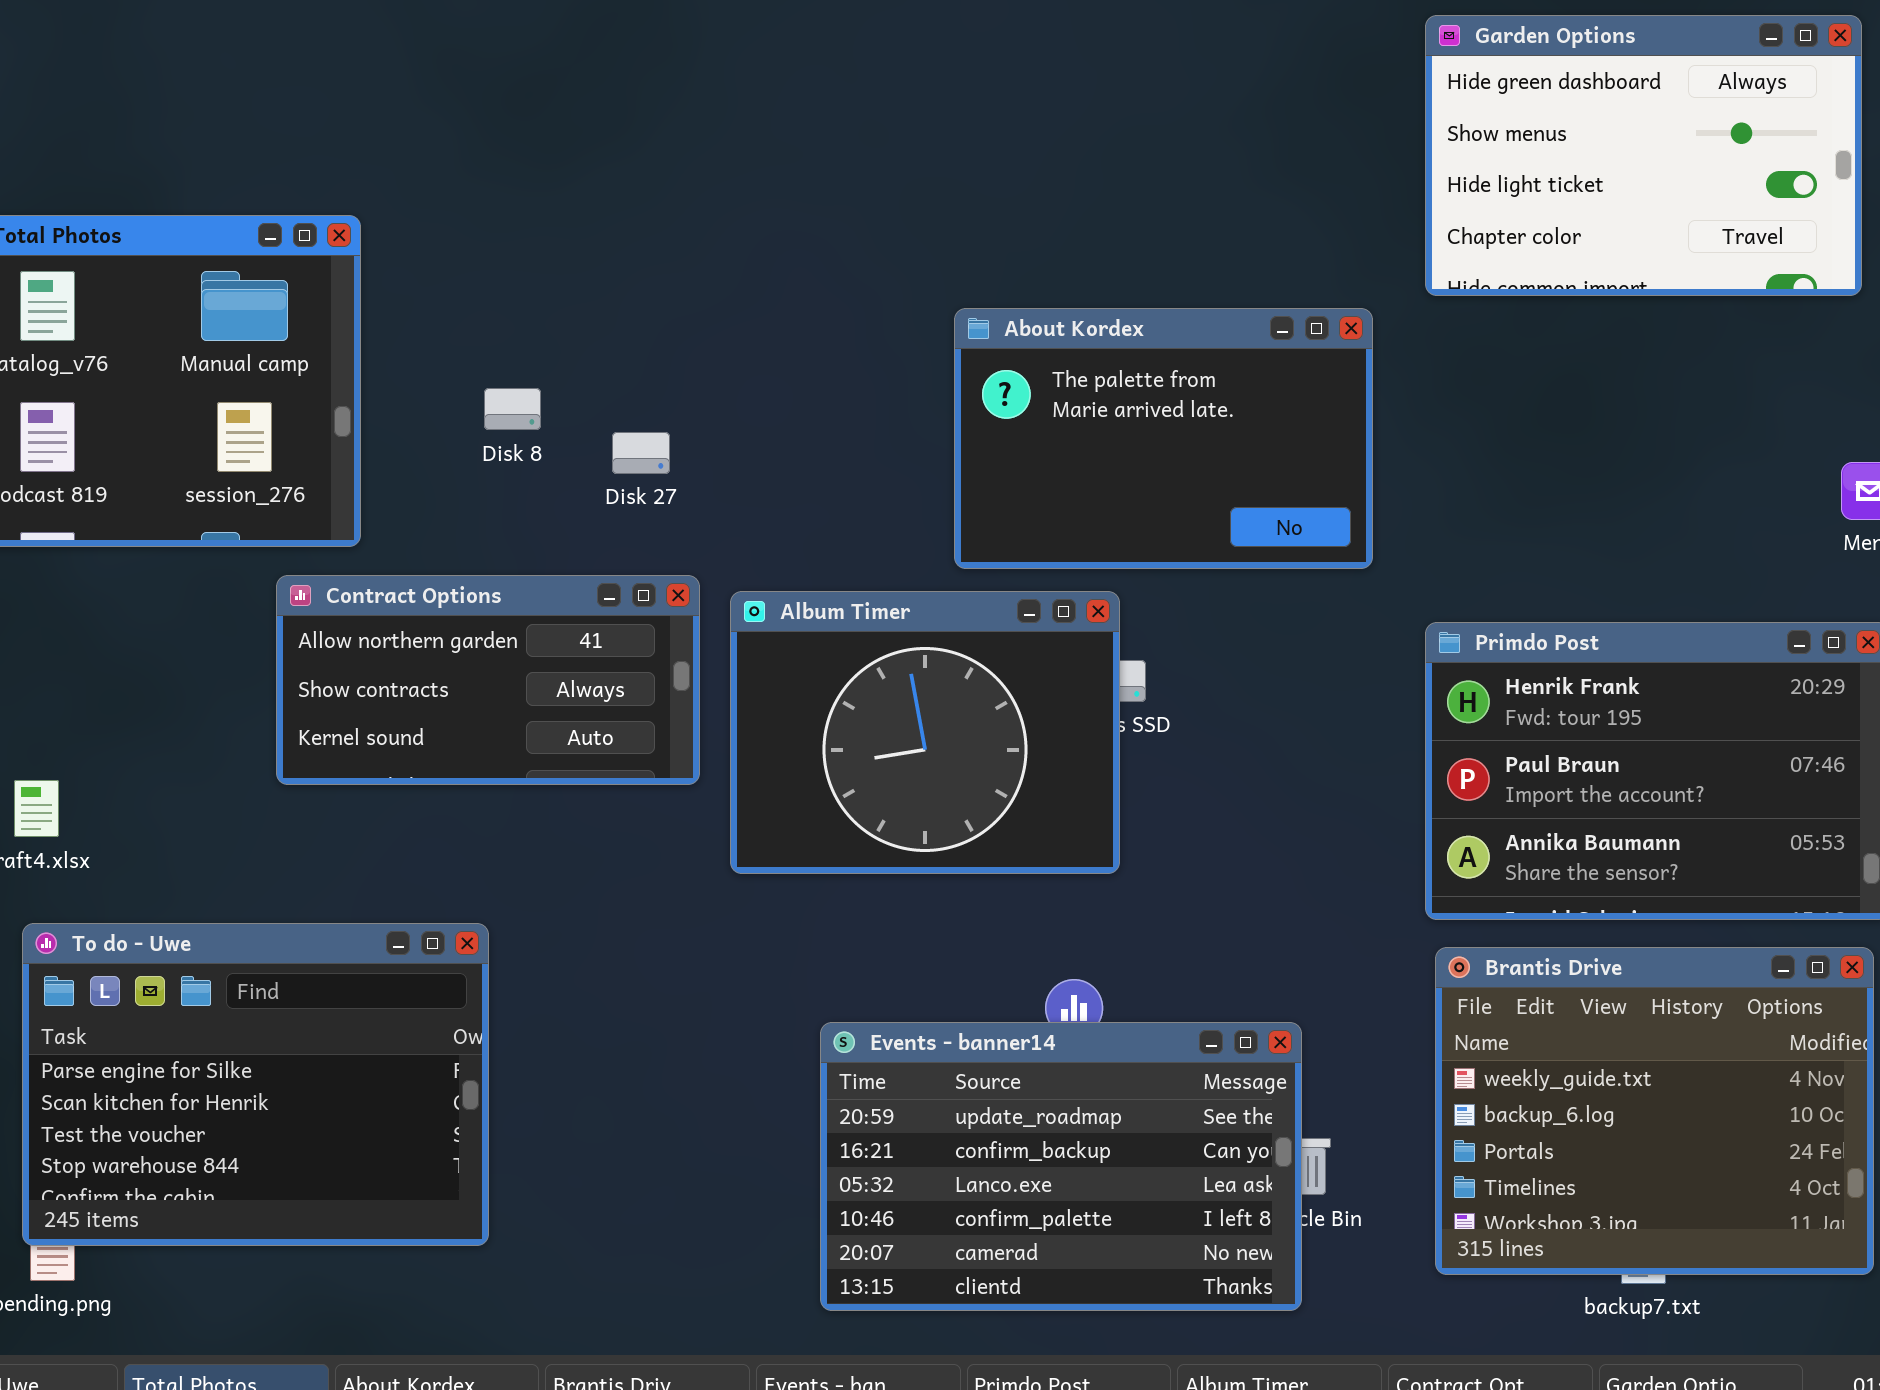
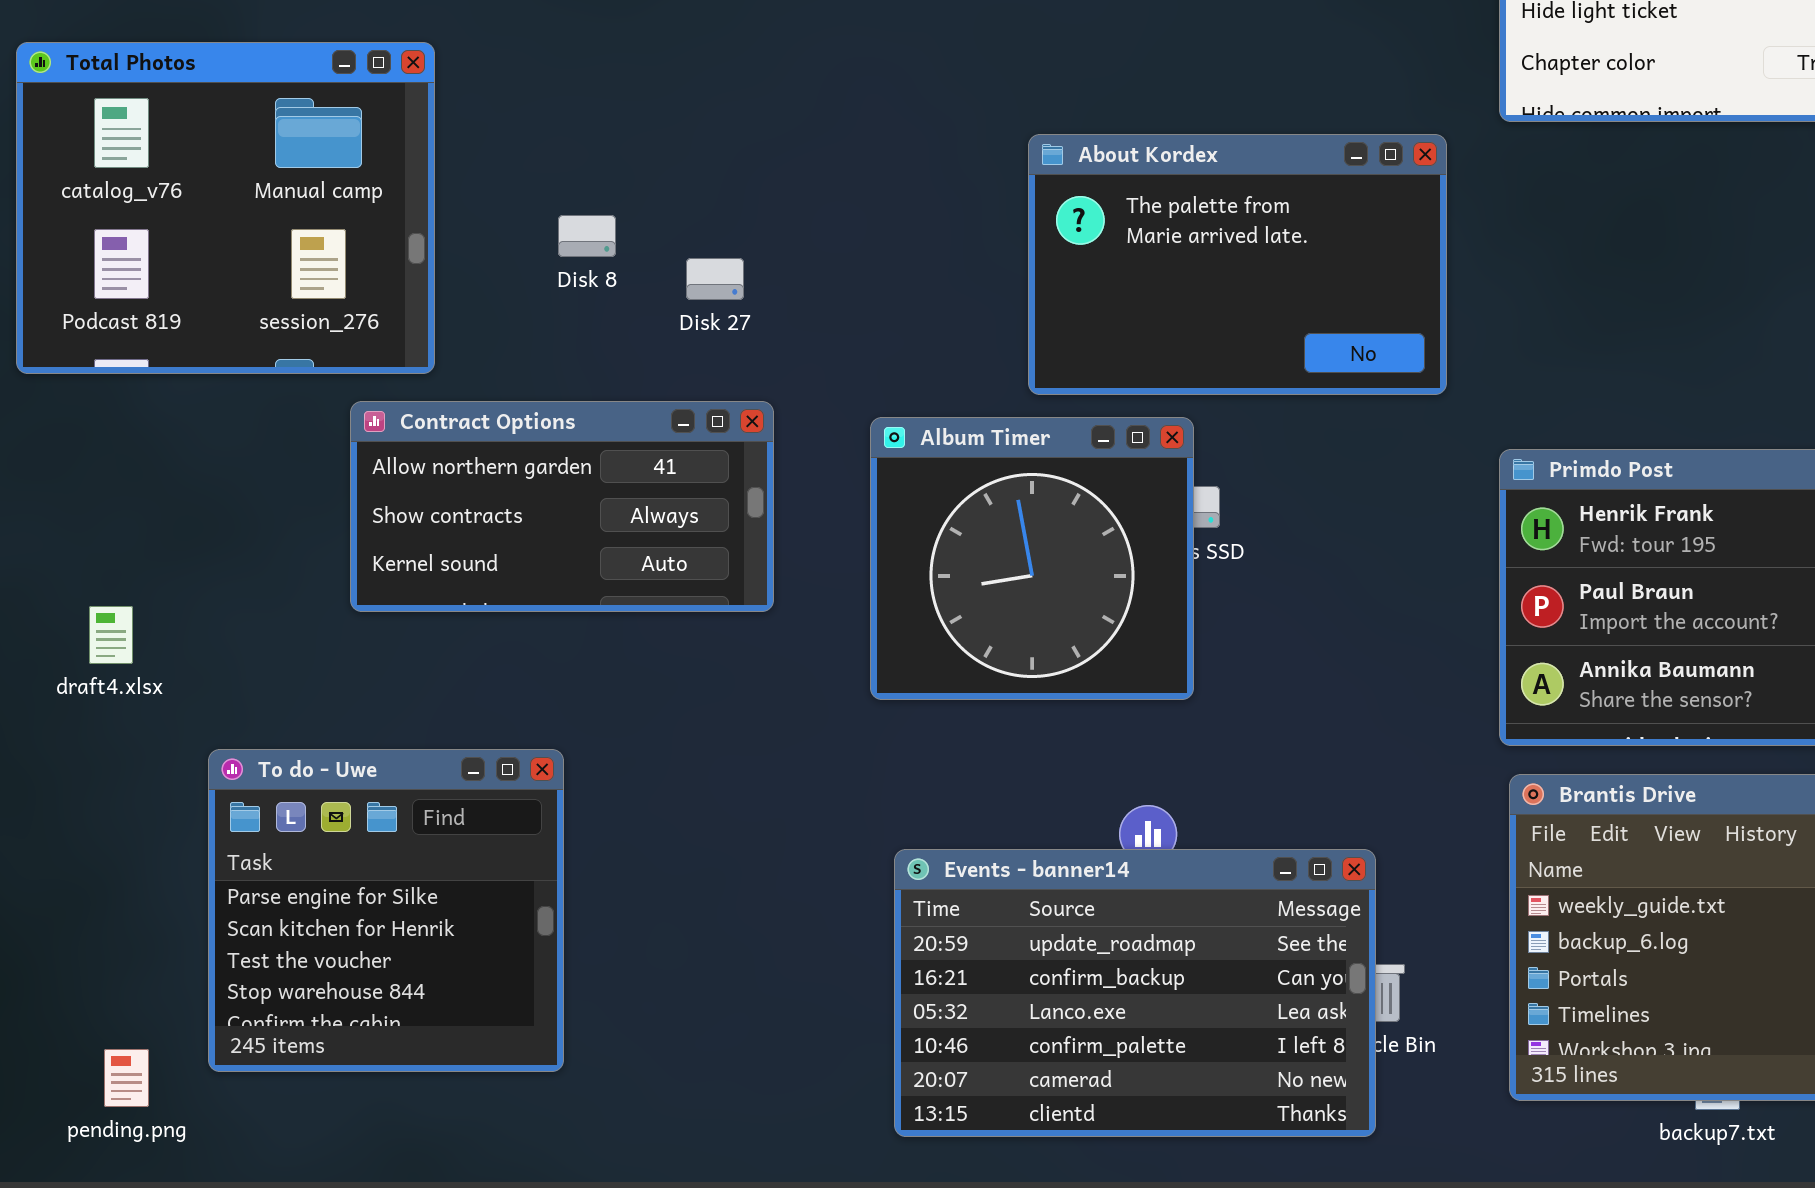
Album Timer: [730,591,1120,874] -> [870,417,1194,700], resized
To do - Uwe: [22,923,489,1246] -> [208,749,564,1072], resized

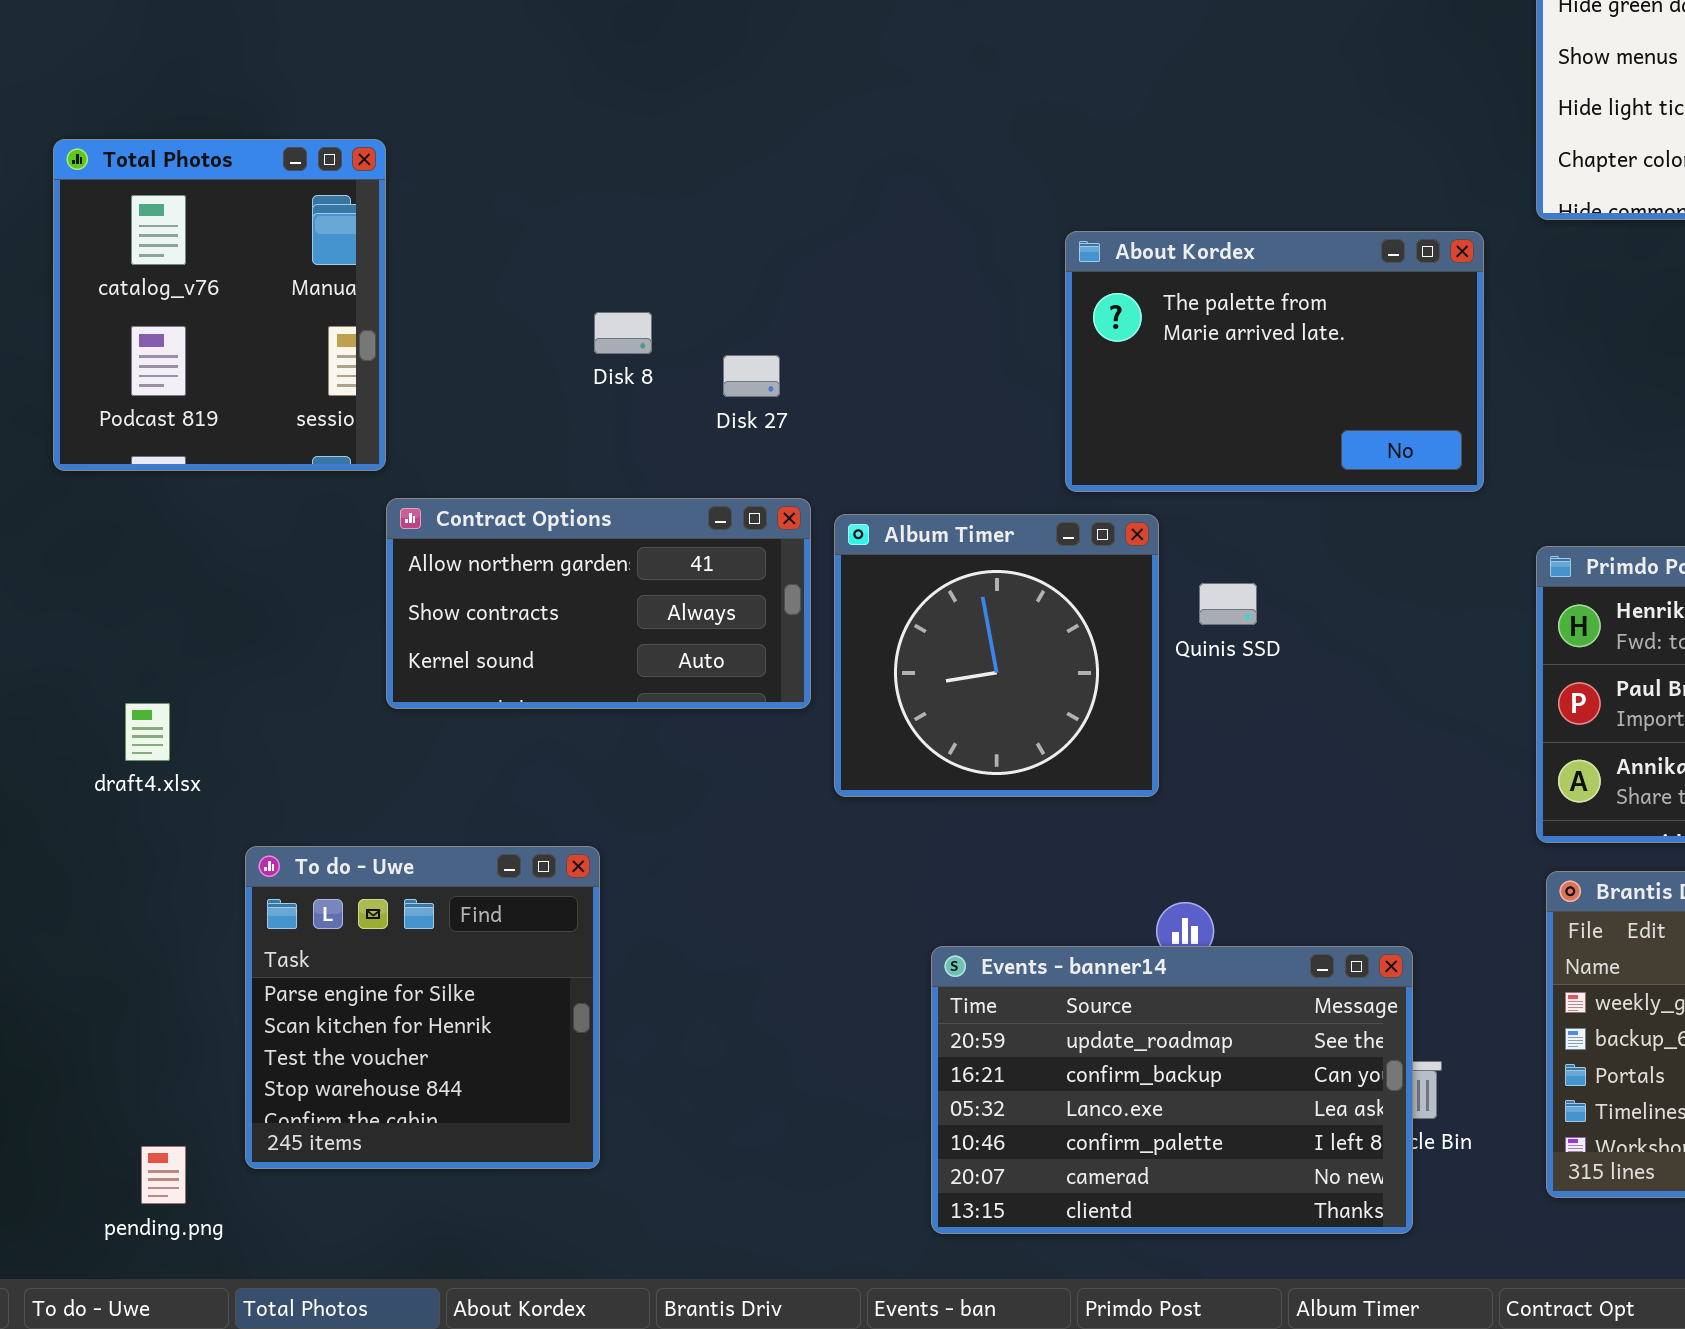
Total Photos: [16,42,435,374] -> [53,139,386,471], resized
Album Timer: [870,417,1194,700] -> [834,514,1159,797], moved

